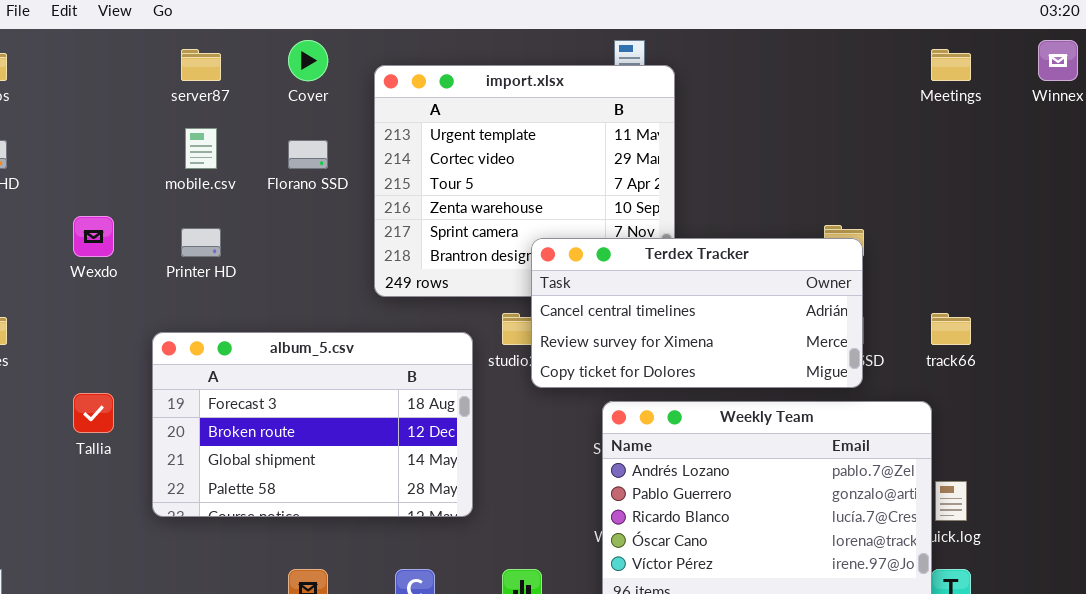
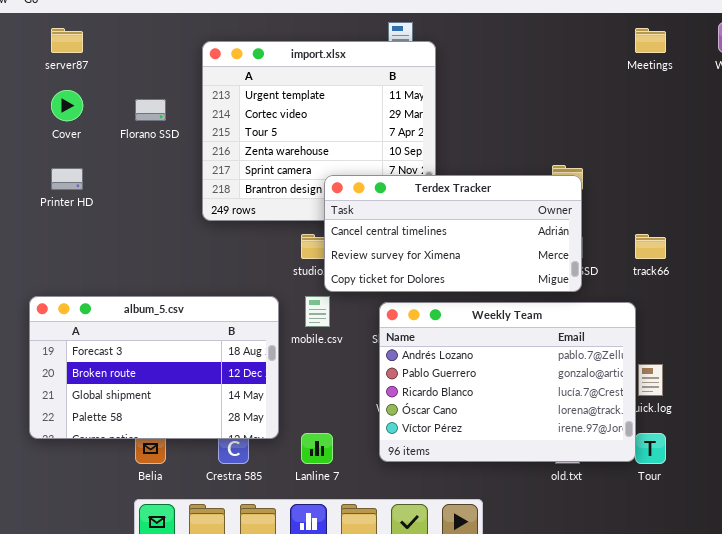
Cover: [288,40,328,81] -> [51,90,83,121], moved
mobile.csv: [185,128,217,169] -> [305,296,330,327], moved
album_5.csv: [152,332,473,517] -> [29,296,279,439], moved

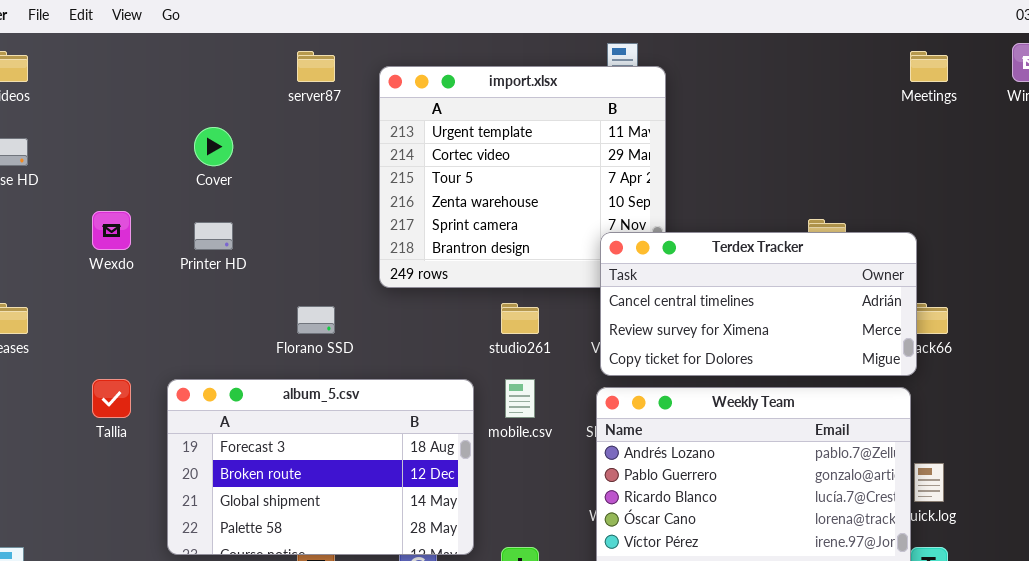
server87: [51,28,83,53] -> [297,51,335,82], moved
Florano SSD: [135,99,166,121] -> [297,306,335,334], moved
Terdex Tracker: [324,175,582,292] -> [600,232,917,376], moved

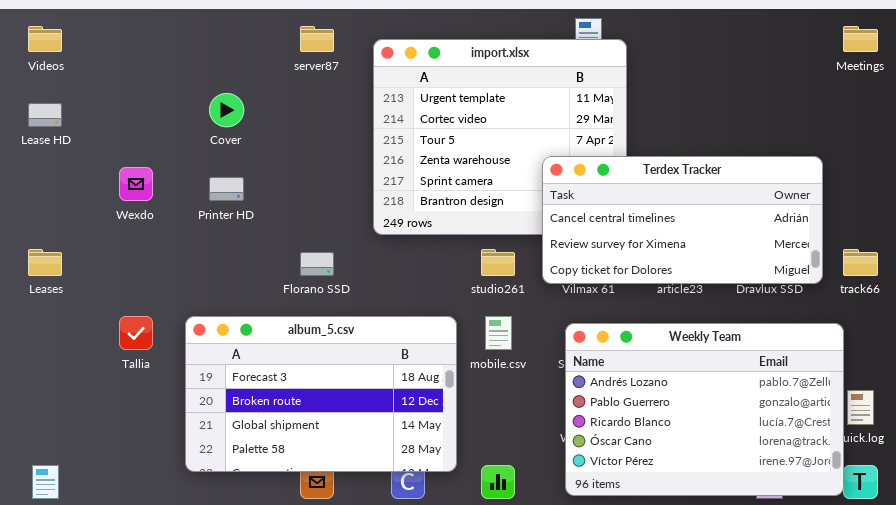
Terdex Tracker: [600,232,917,376] -> [542,156,823,284], moved

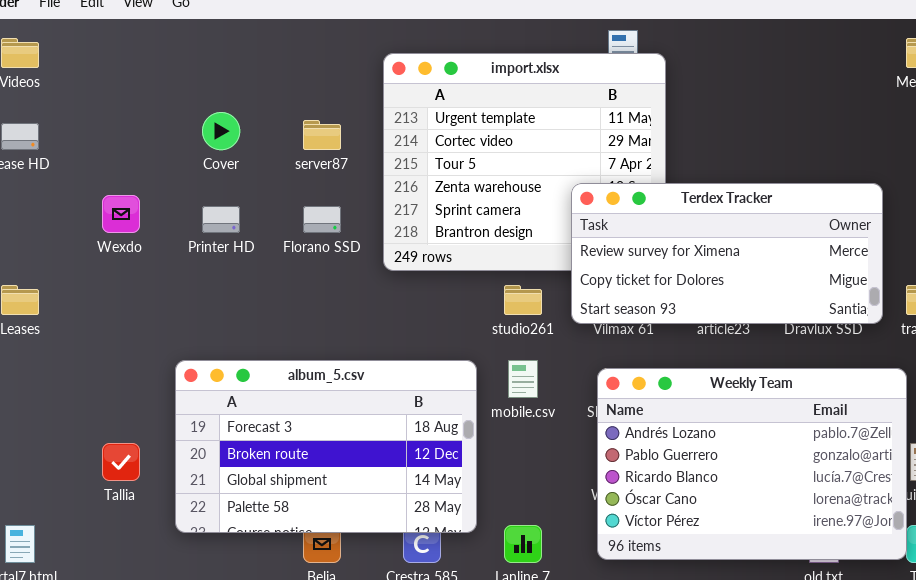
server87: [300,26,334,52] -> [303,120,341,150], moved
Terdex Tracker: [542,156,823,284] -> [571,183,883,324], scrolled down 1 row
Florano SSD: [300,252,334,276] -> [303,206,341,233], moved
Tallia: [119,316,153,350] -> [102,443,140,481], moved

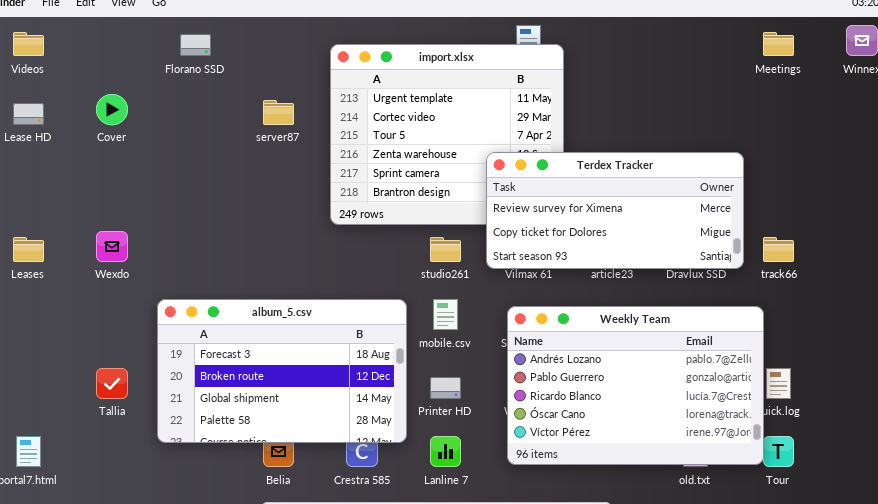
Cover: [202,112,240,150] -> [96,94,128,125], moved
Wexdo: [102,195,140,233] -> [96,231,128,262], moved
Printer HD: [202,206,240,233] -> [430,377,461,399], moved
Florano SSD: [303,206,341,233] -> [180,34,211,56], moved

